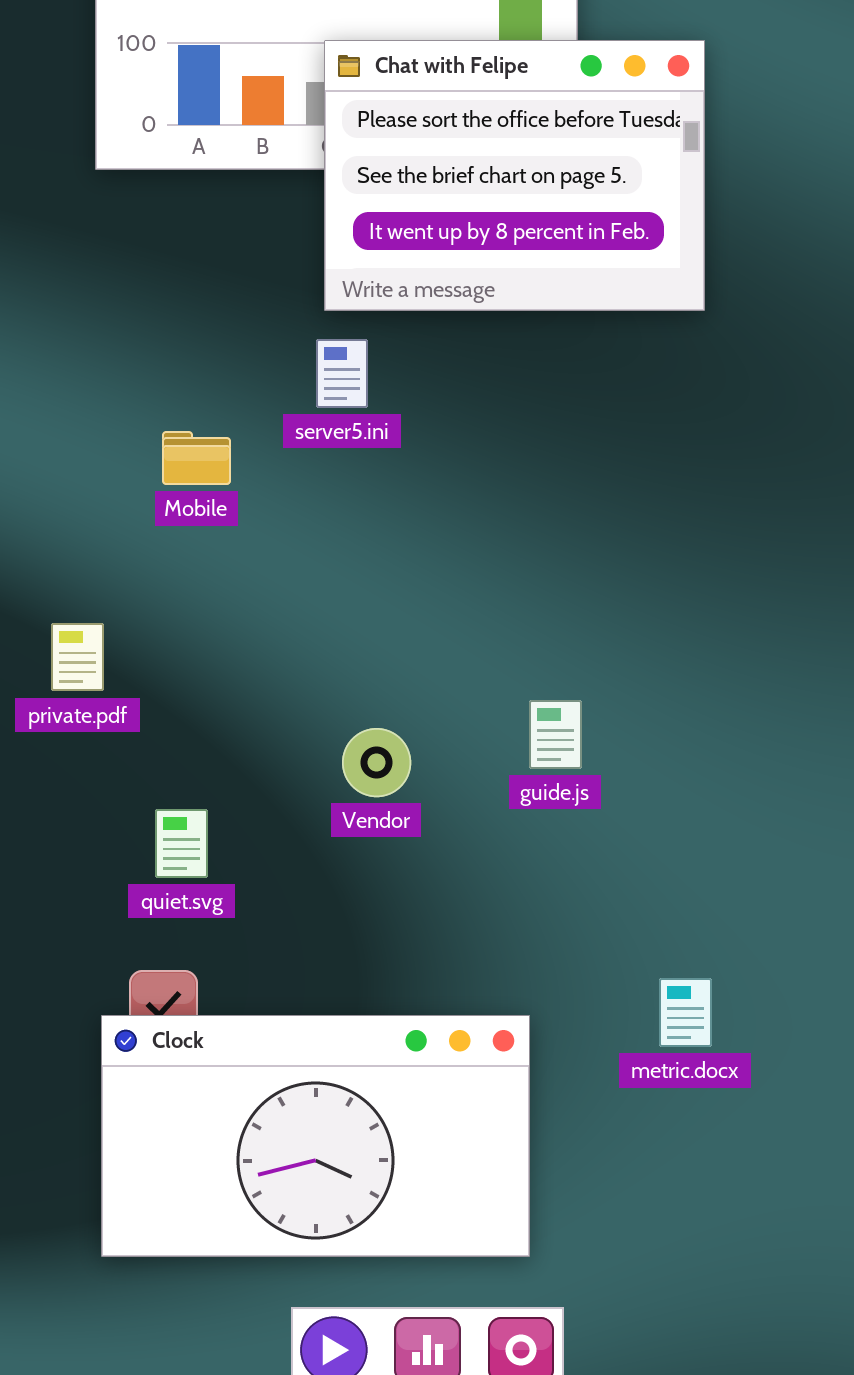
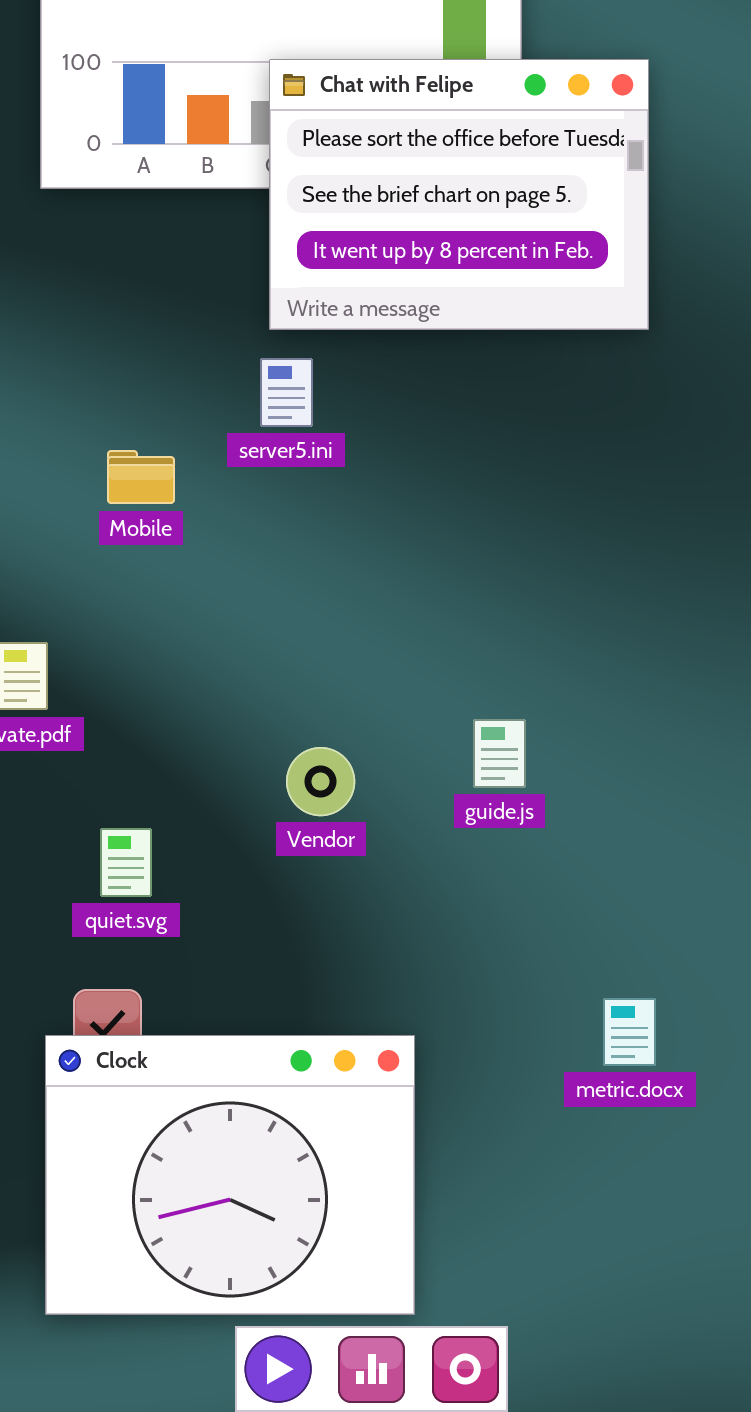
Clock: [101,1015,530,1257] -> [45,1035,415,1315], resized

